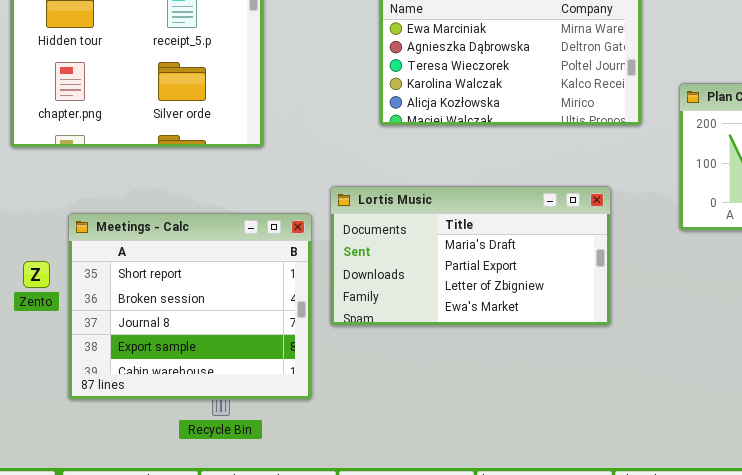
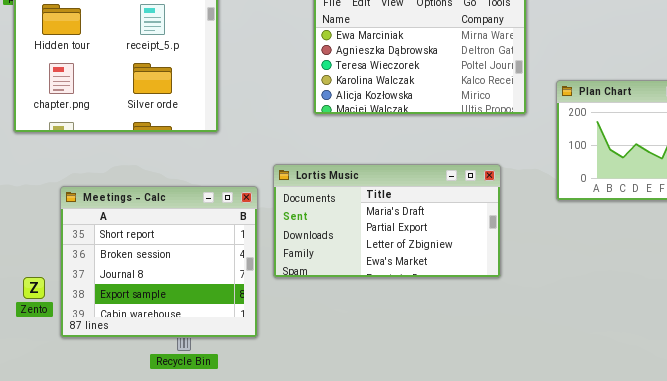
Zento: [23,261,50,288] -> [23,277,45,299], moved

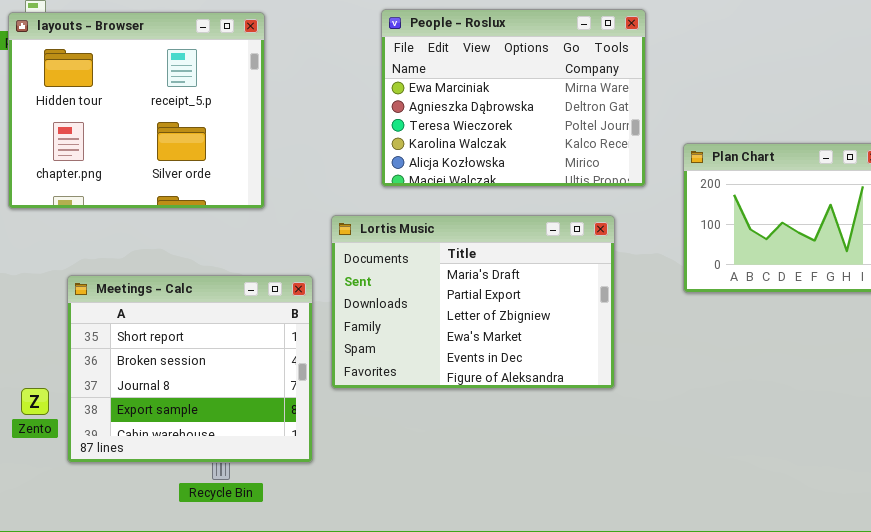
Lortis Music: [273,164,501,278] -> [331,215,615,389], resized

